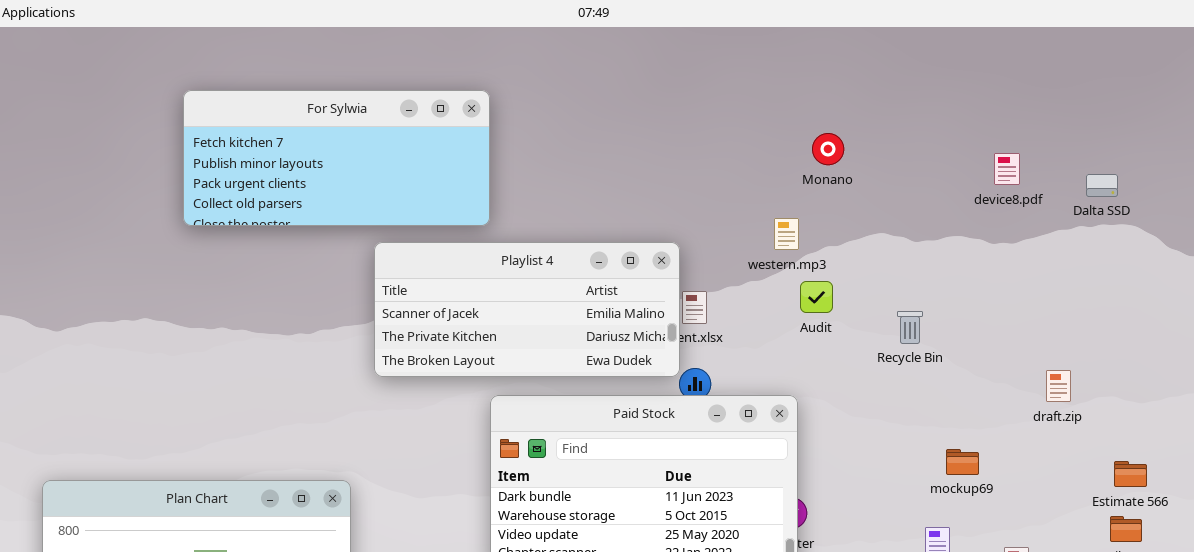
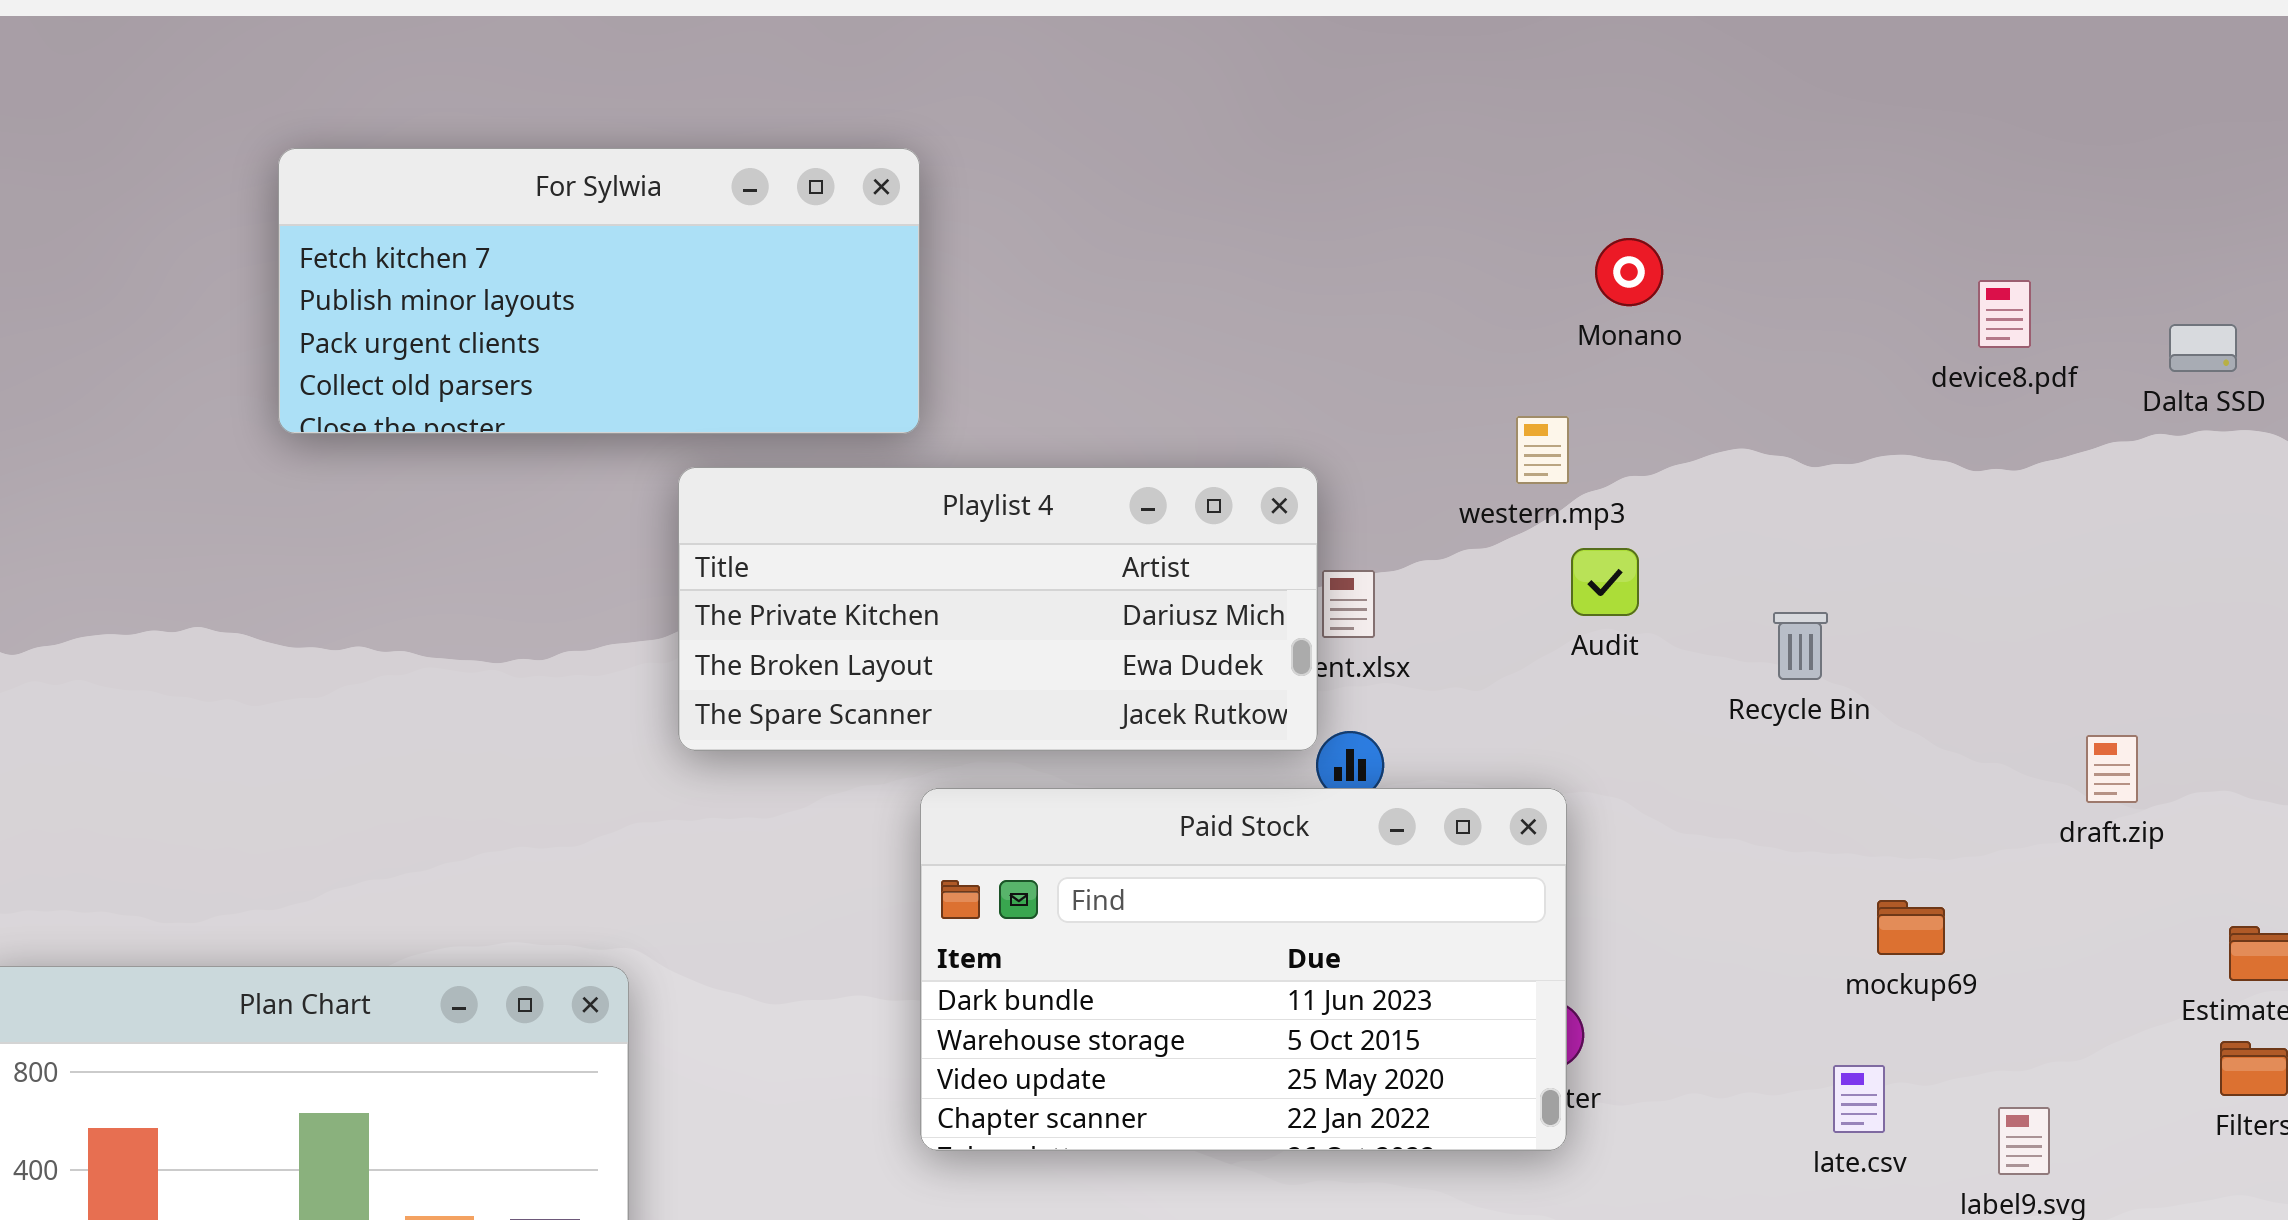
Playlist 4: [374,242,680,377] -> [678,467,1318,751], scrolled down 1 row

